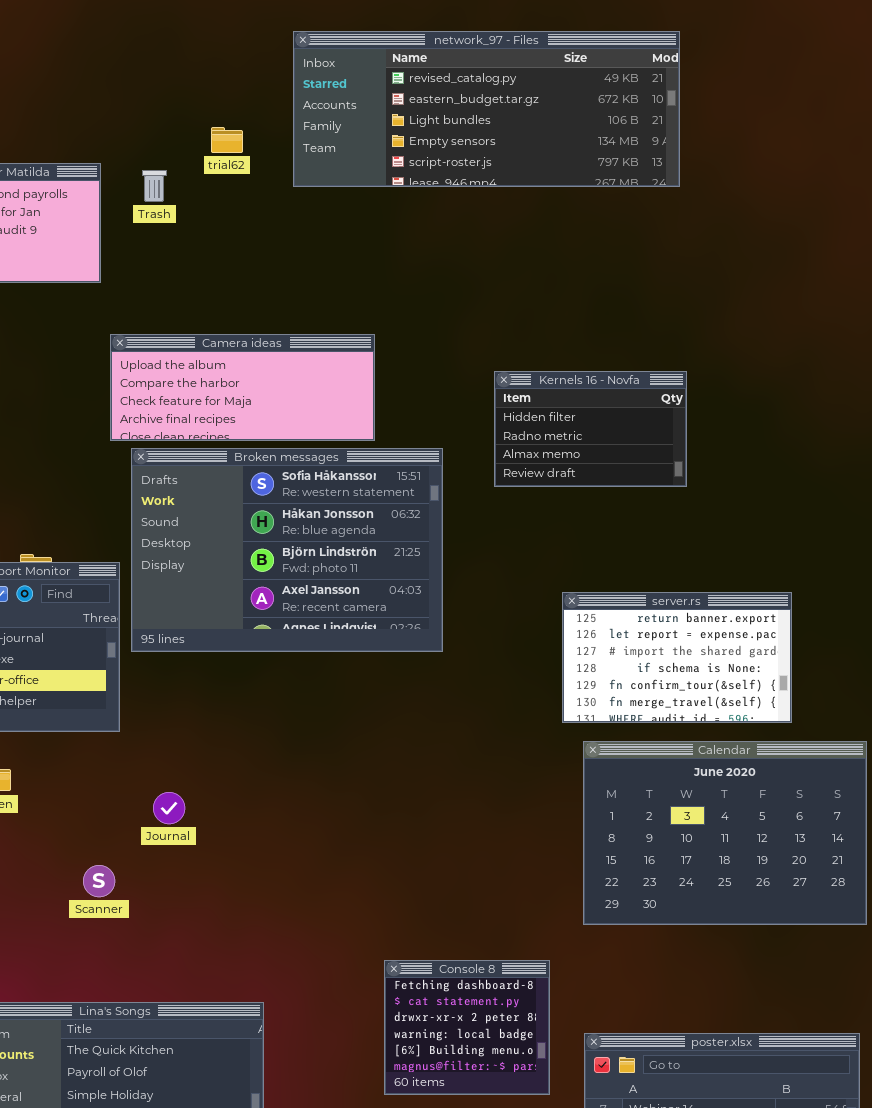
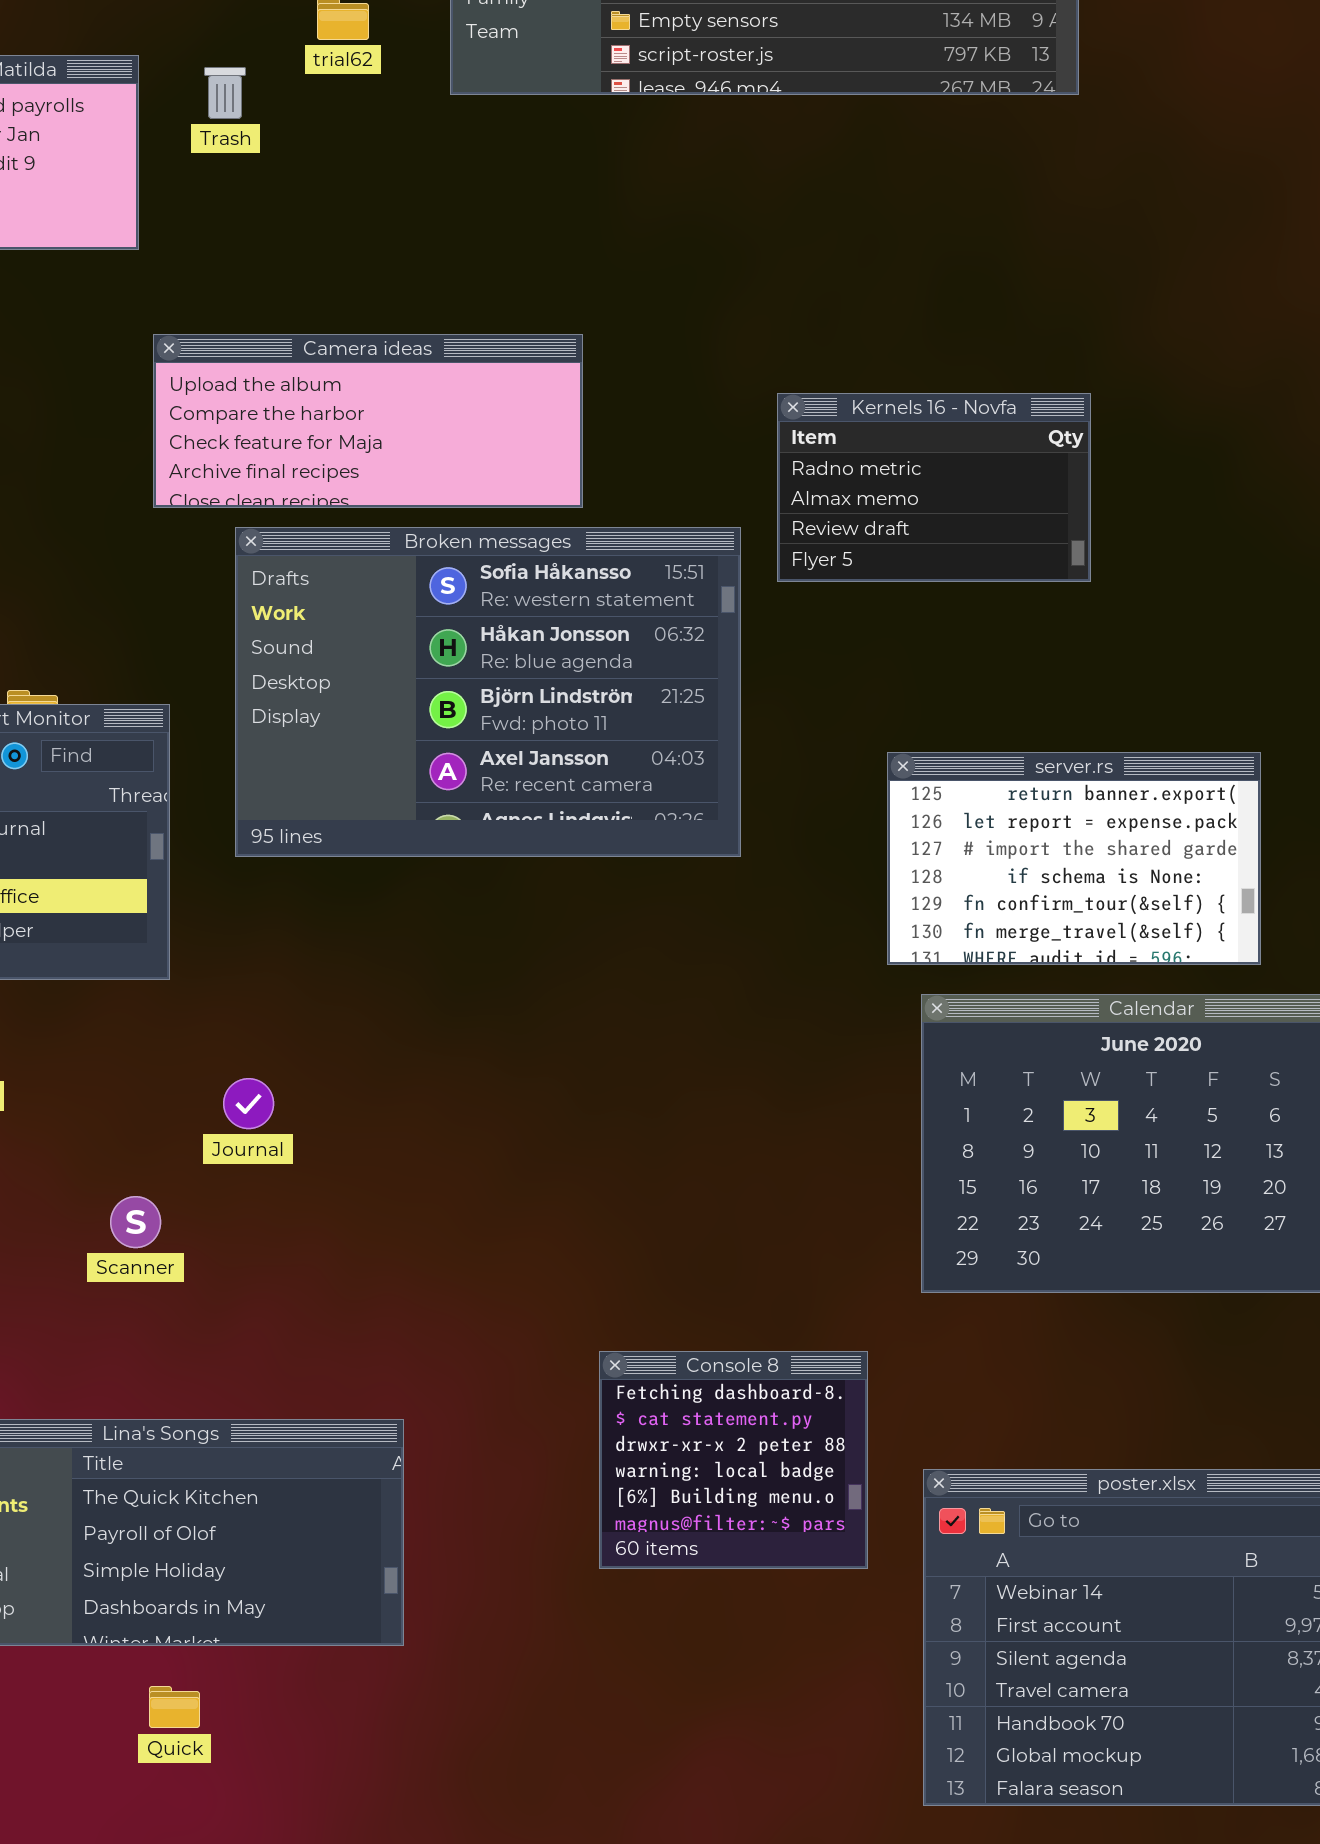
Kernels 16 - Novfa: [494,371,687,487] -> [777,393,1091,582], scrolled down 1 row
Broken messages: [131,448,443,652] -> [235,527,741,857], moved

